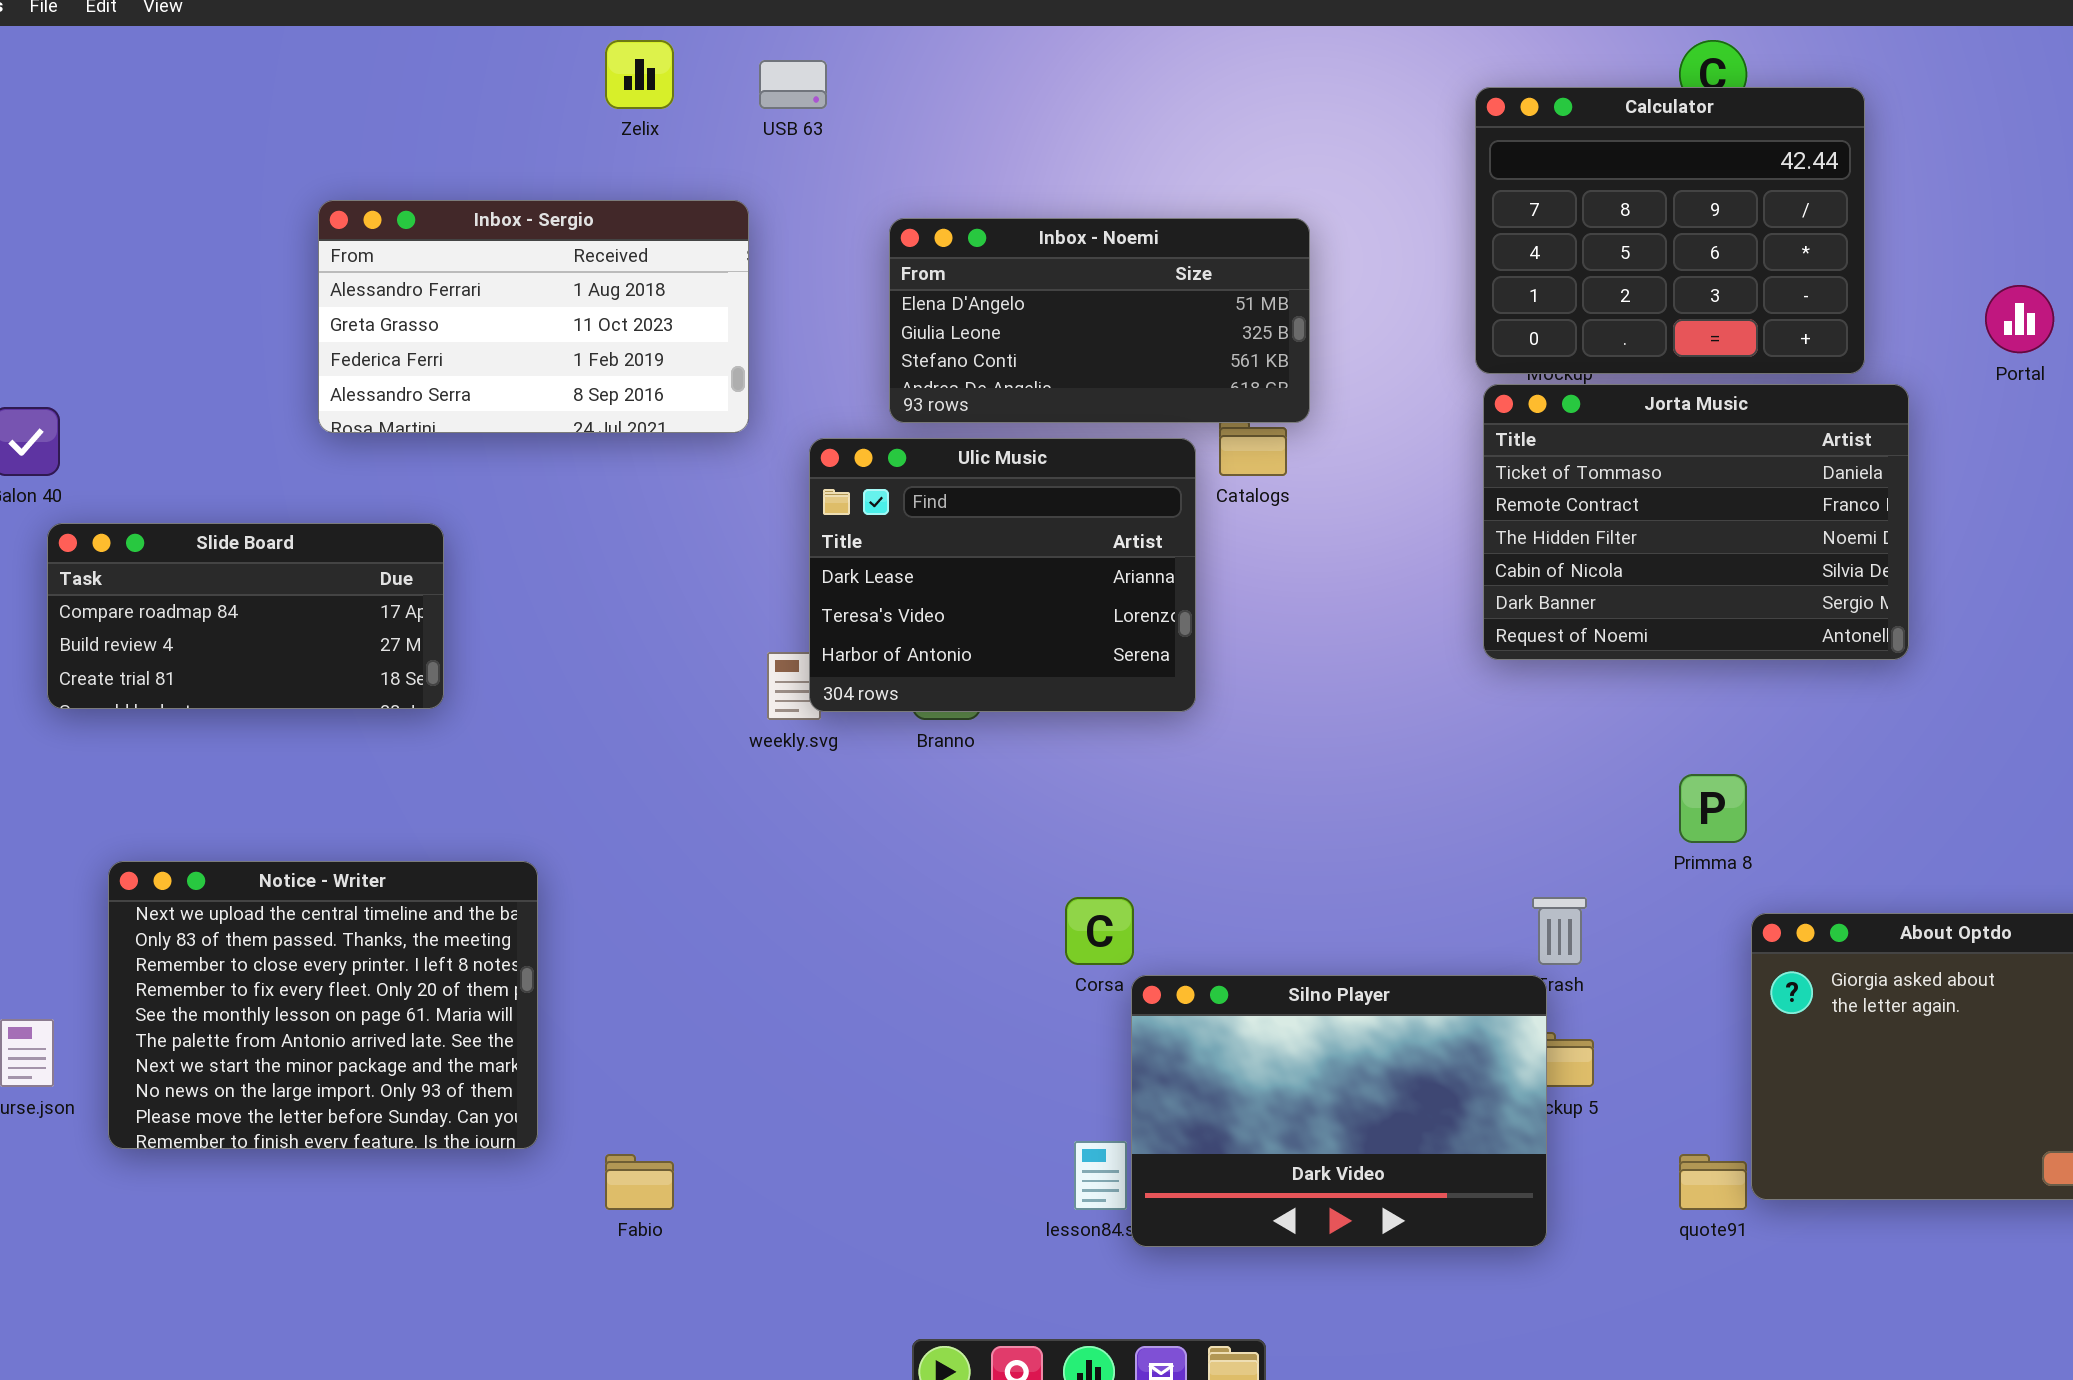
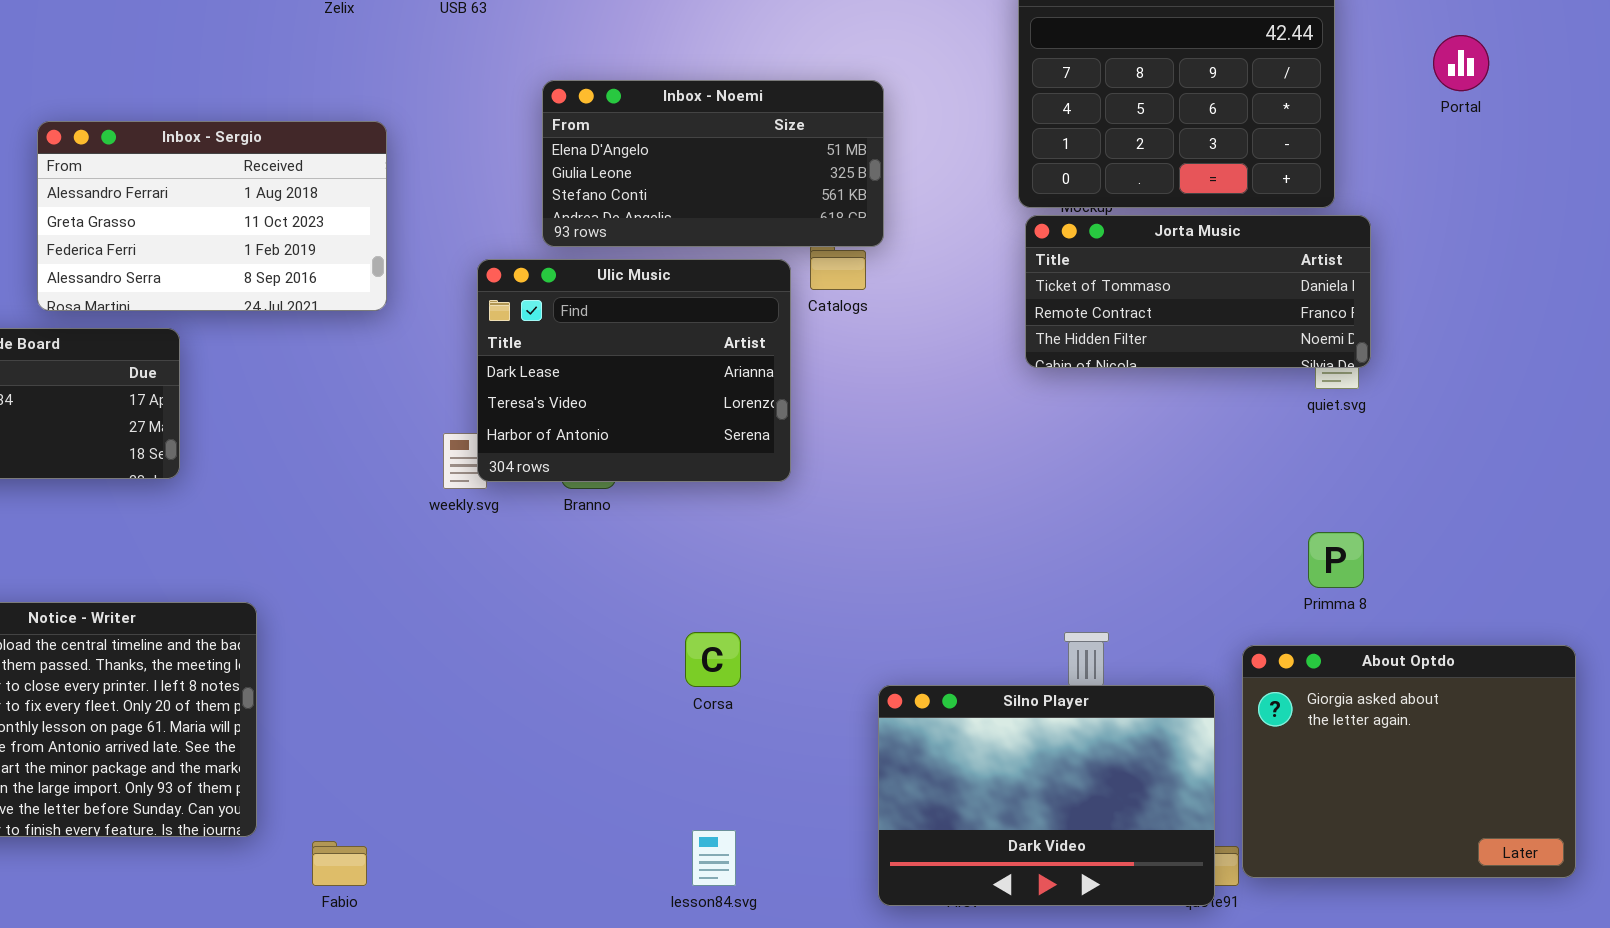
Inbox - Sergio: [318,200,749,433] -> [37,121,387,311], moved
Portal: [1985,285,2054,353] -> [1433,35,1489,91], moved
Jorta Music: [1483,384,1909,660] -> [1025,215,1371,368], resized
Primma 8: [1679,774,1747,843] -> [1308,532,1364,588], moved
Silno Player: [1131,975,1547,1247] -> [878,685,1215,906], moved

